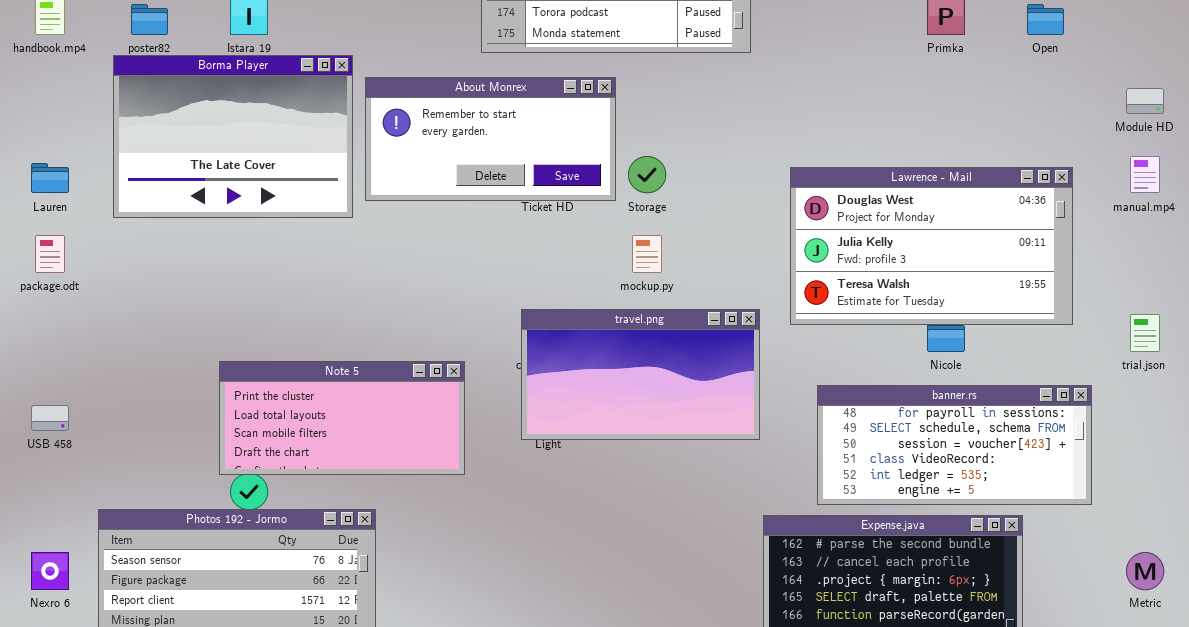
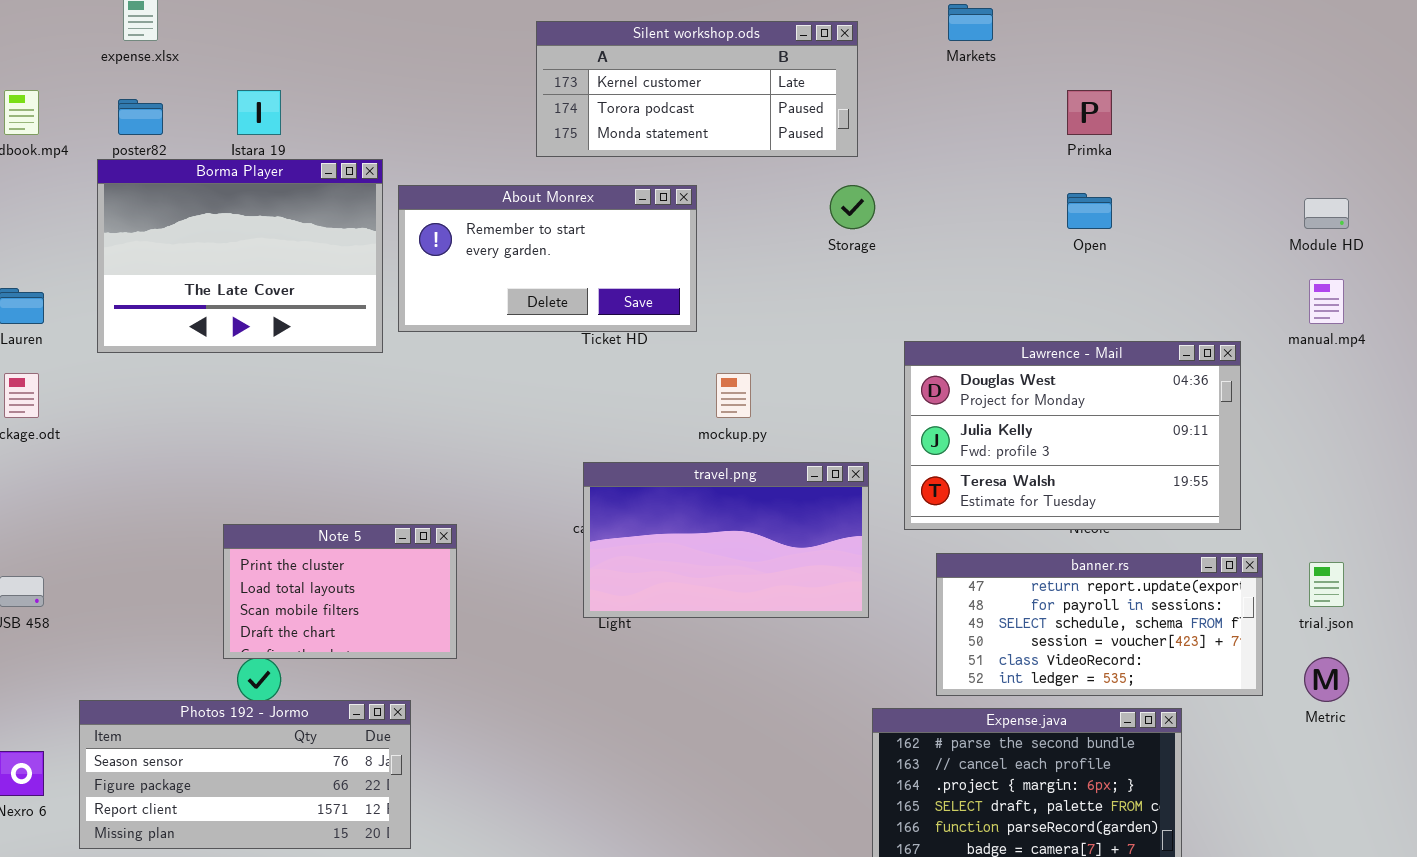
Open: [1027,4,1064,35] -> [1067,193,1112,229], moved
Storage: [628,156,666,193] -> [830,185,875,229], moved
Lawrence - Mail: [790,167,1073,325] -> [904,341,1241,530], moved
trial.json: [1130,314,1160,352] -> [1309,562,1344,607], moved
Note 5: [219,361,465,475] -> [223,524,457,659], resized
banner.rs: [817,385,1092,505] -> [936,553,1263,696], scrolled up 1 row
Metric: [1126,552,1164,590] -> [1304,657,1349,702], moved

